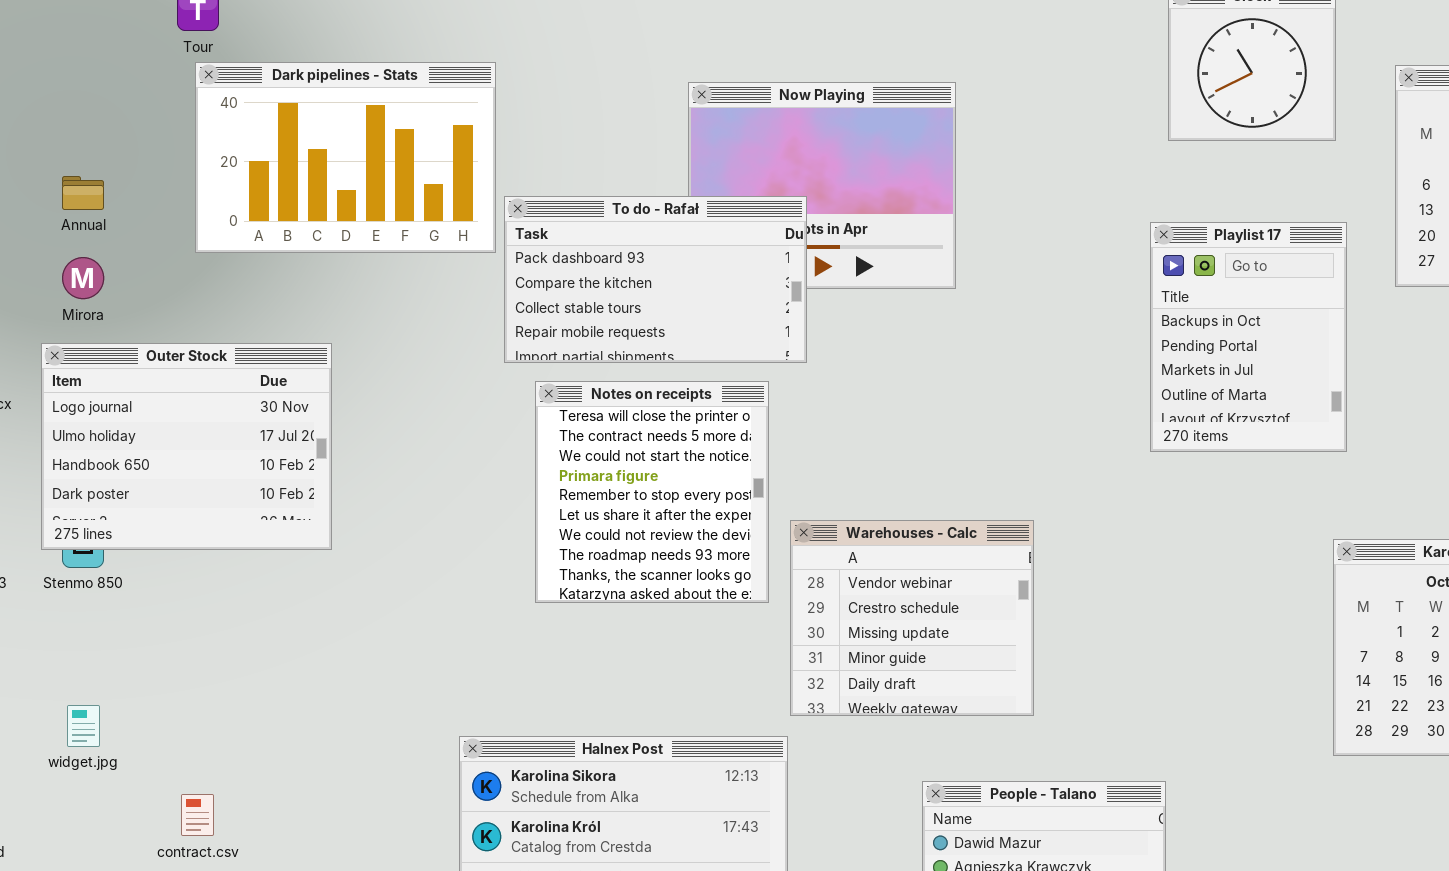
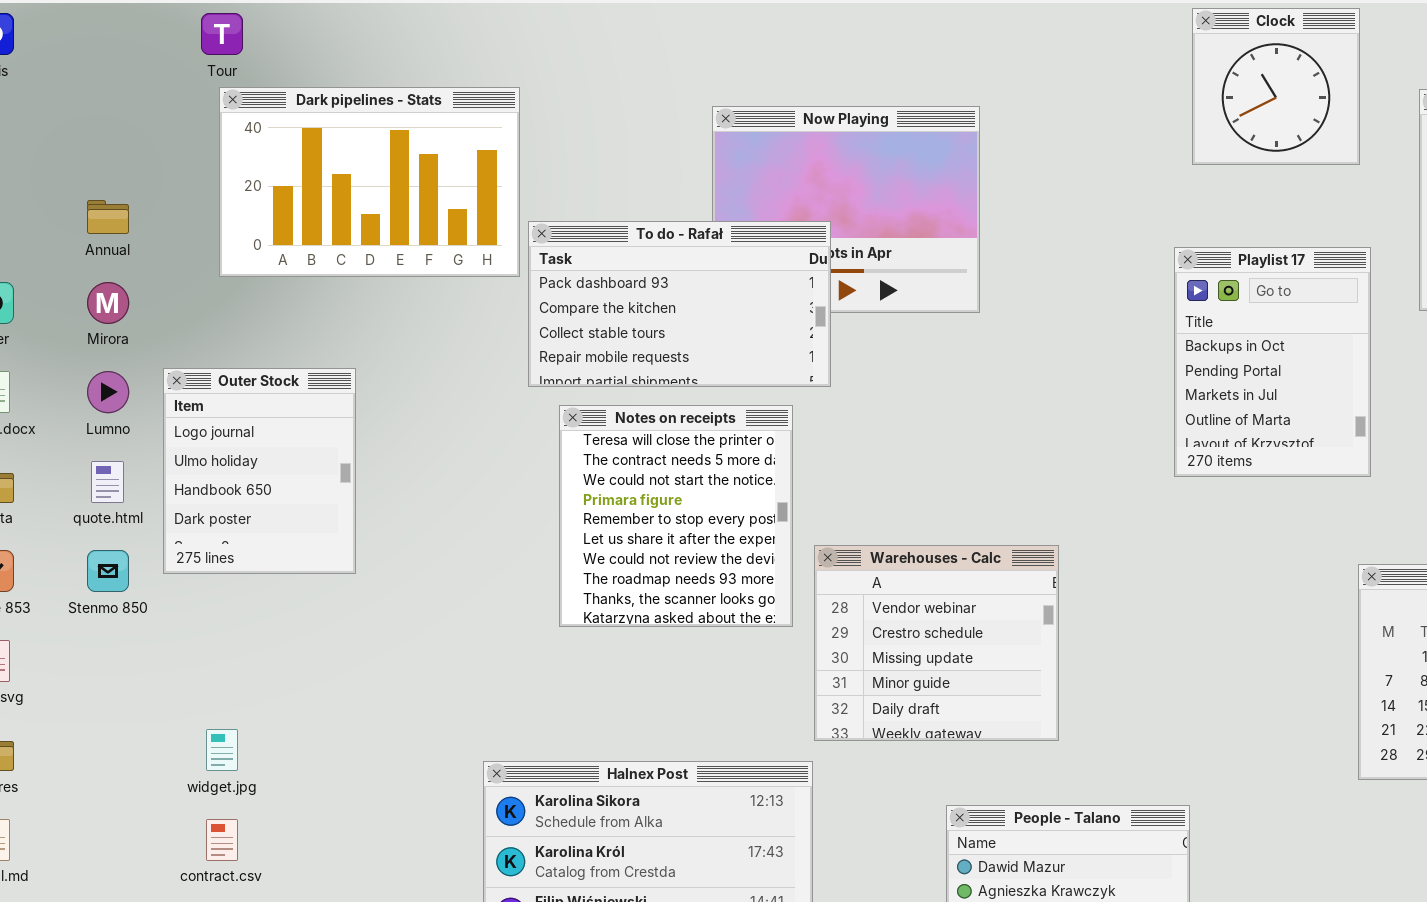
Outer Stock: [41,343,332,550] -> [163,368,356,574], resized
widget.jpg: [67,705,100,747] -> [206,729,238,771], moved

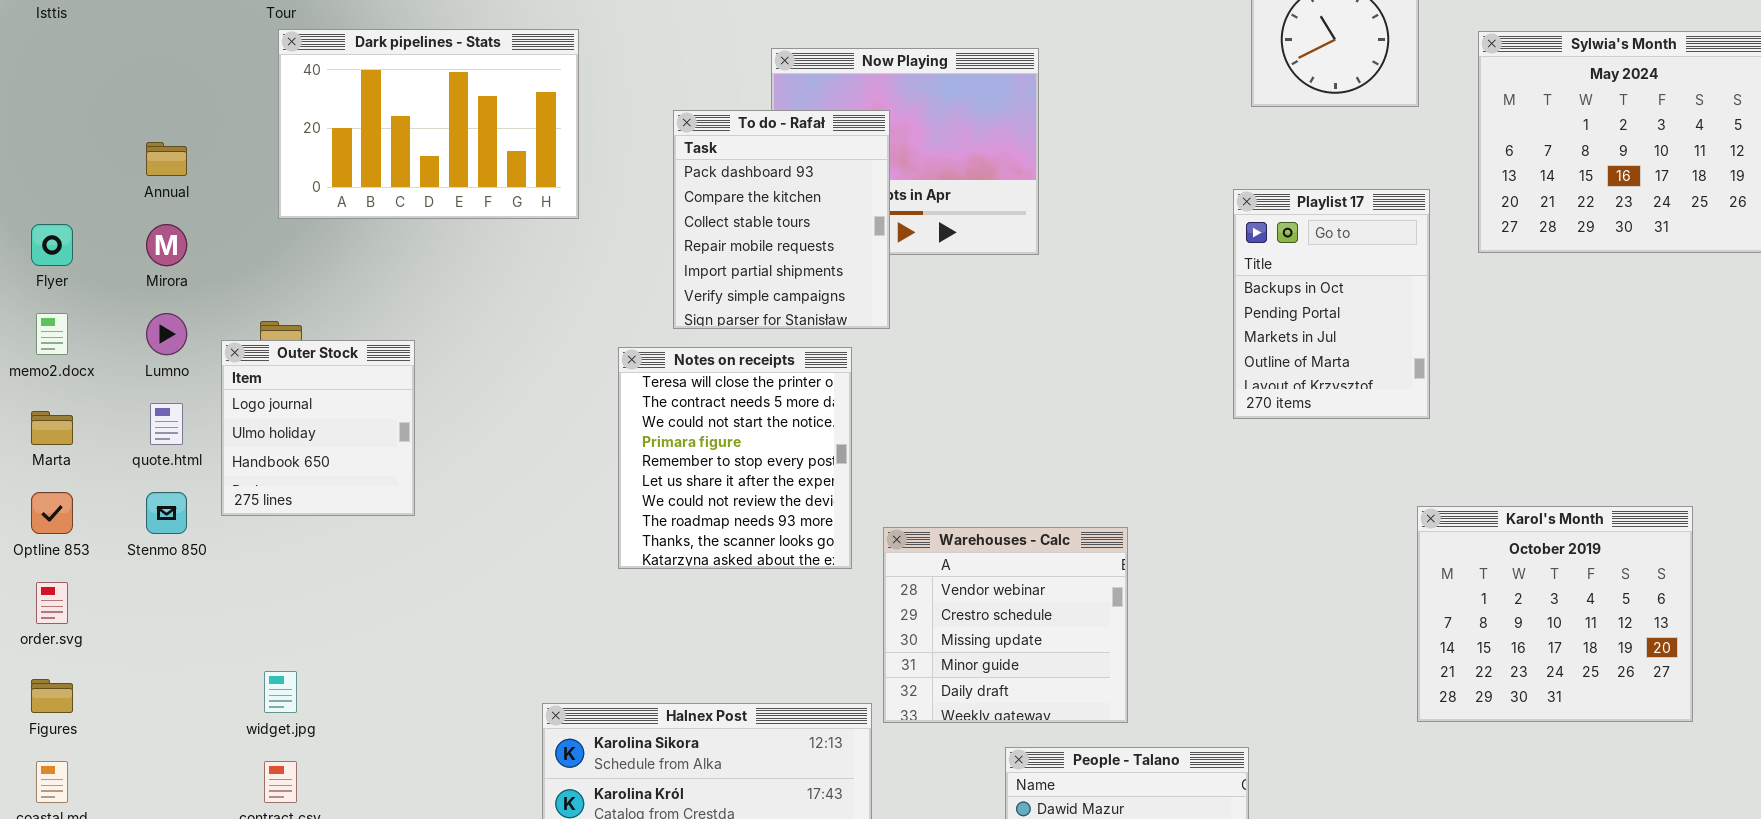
To do - Rafał: [528,221,831,387] -> [673,110,890,329], resized
Outer Stock: [163,368,356,574] -> [221,340,415,516], resized
Warehouses - Calc: [814,545,1059,741] -> [883,527,1128,723], moved

